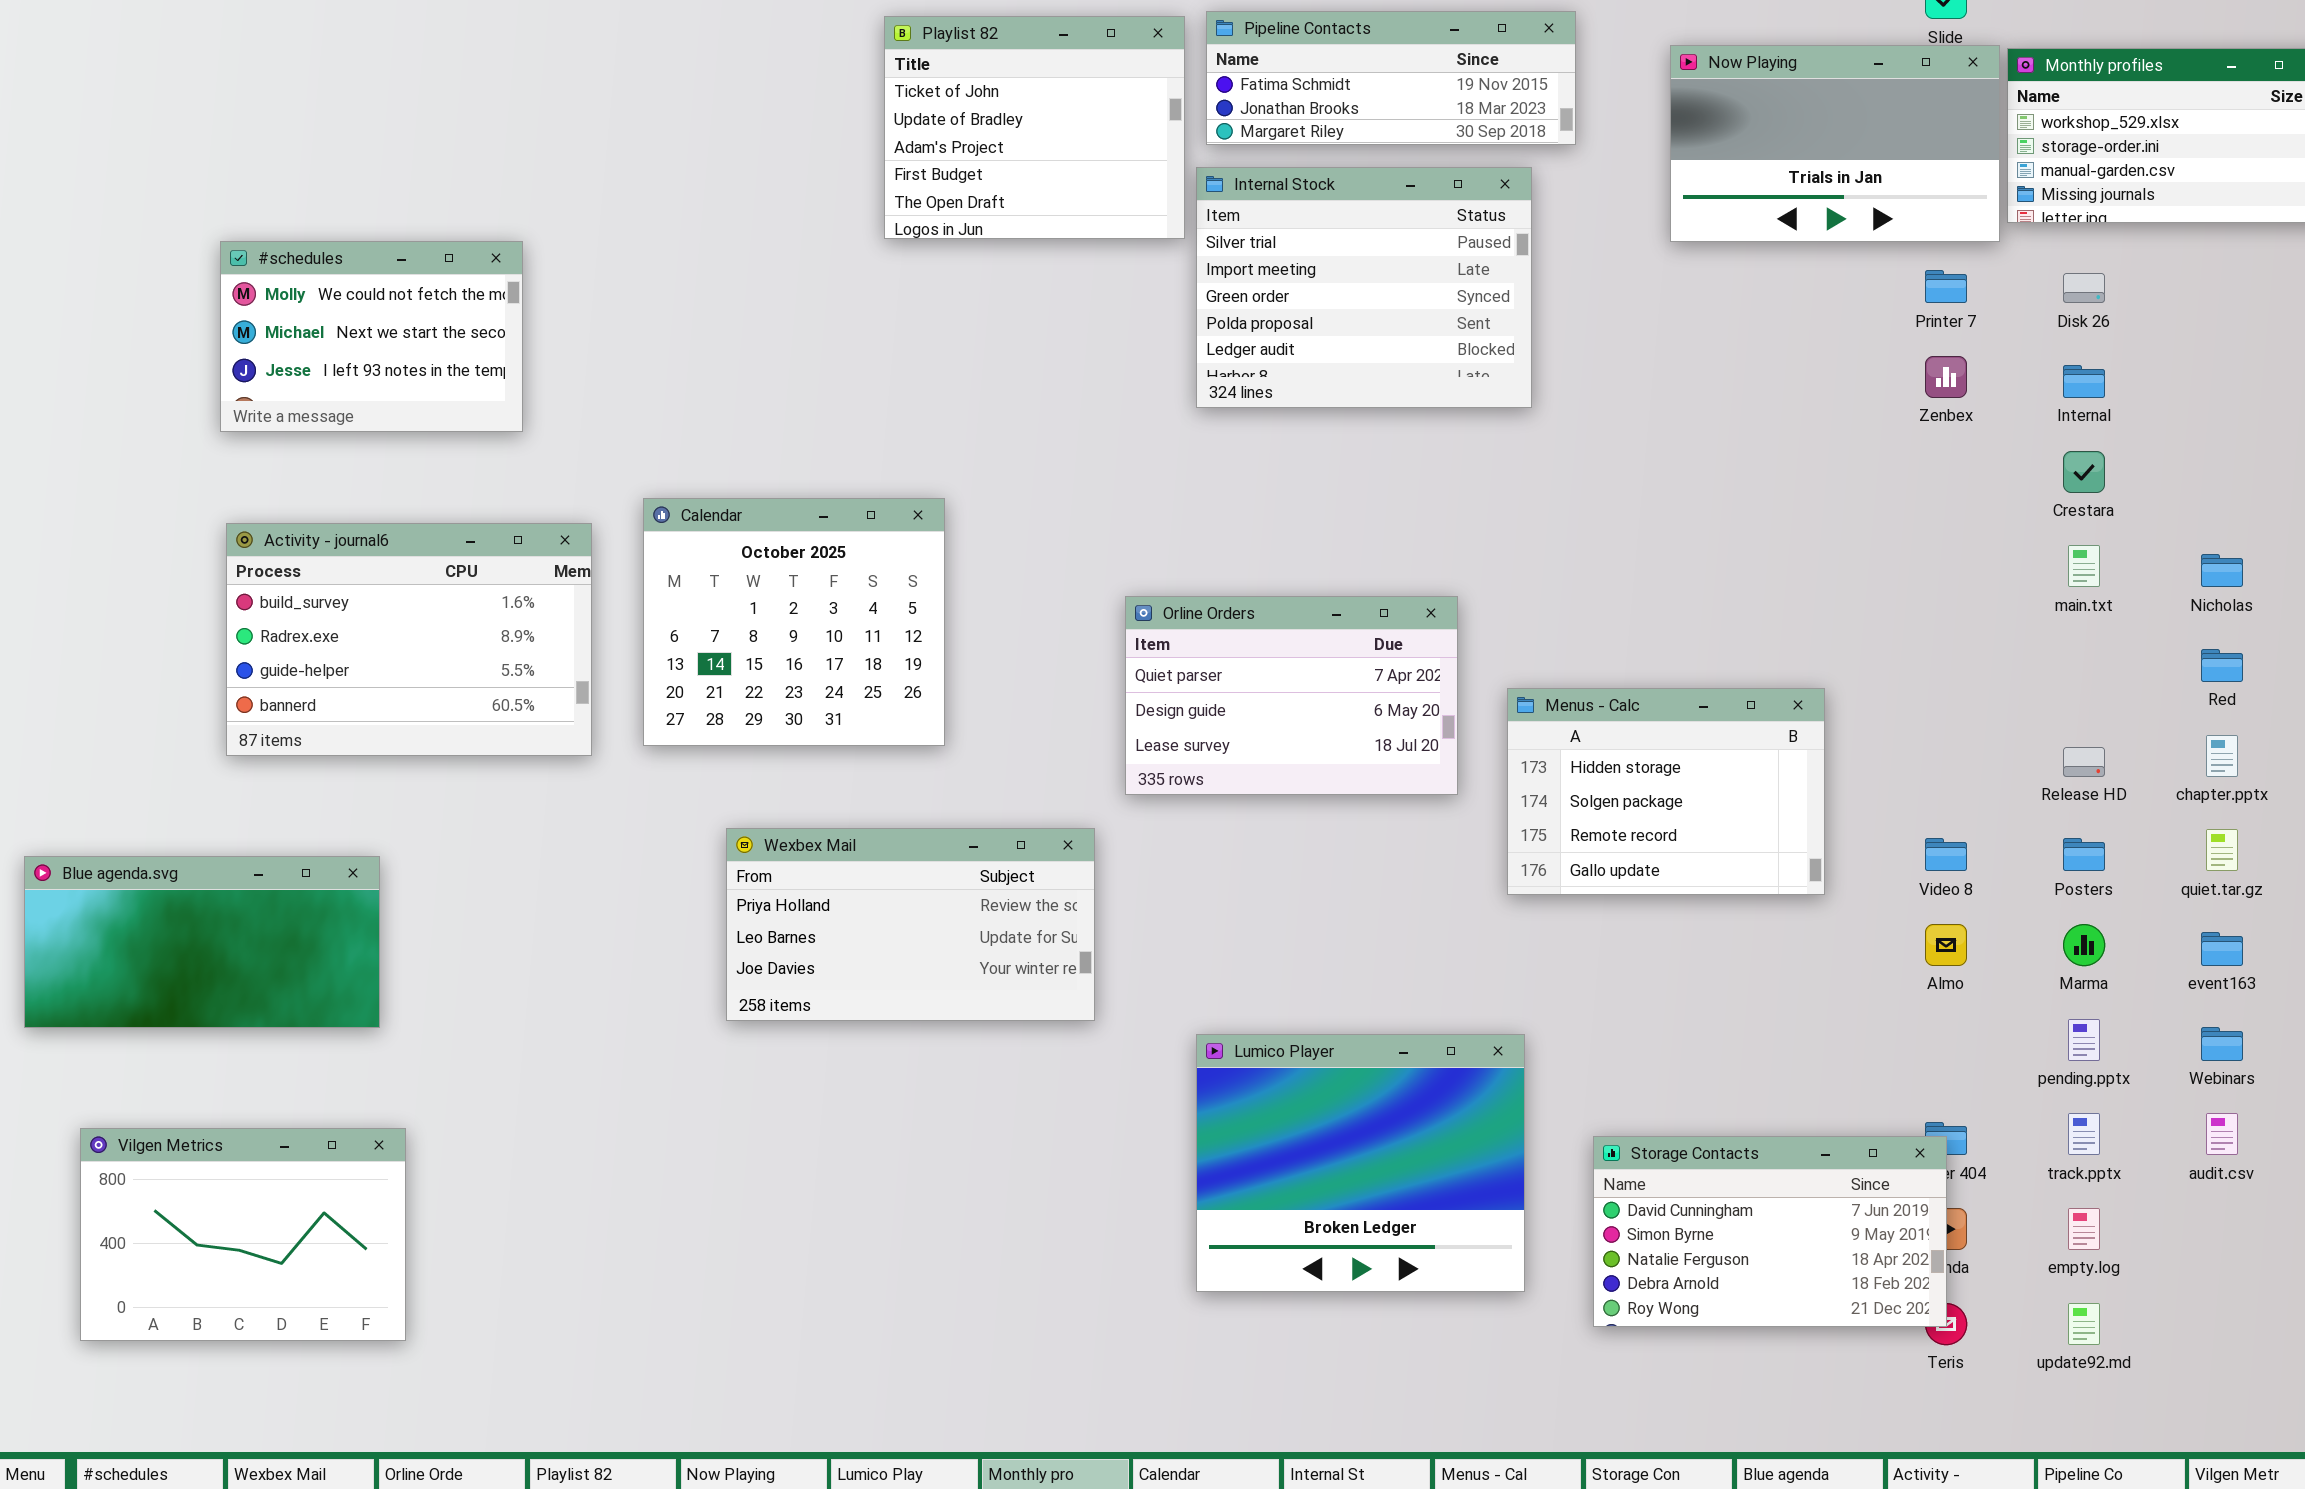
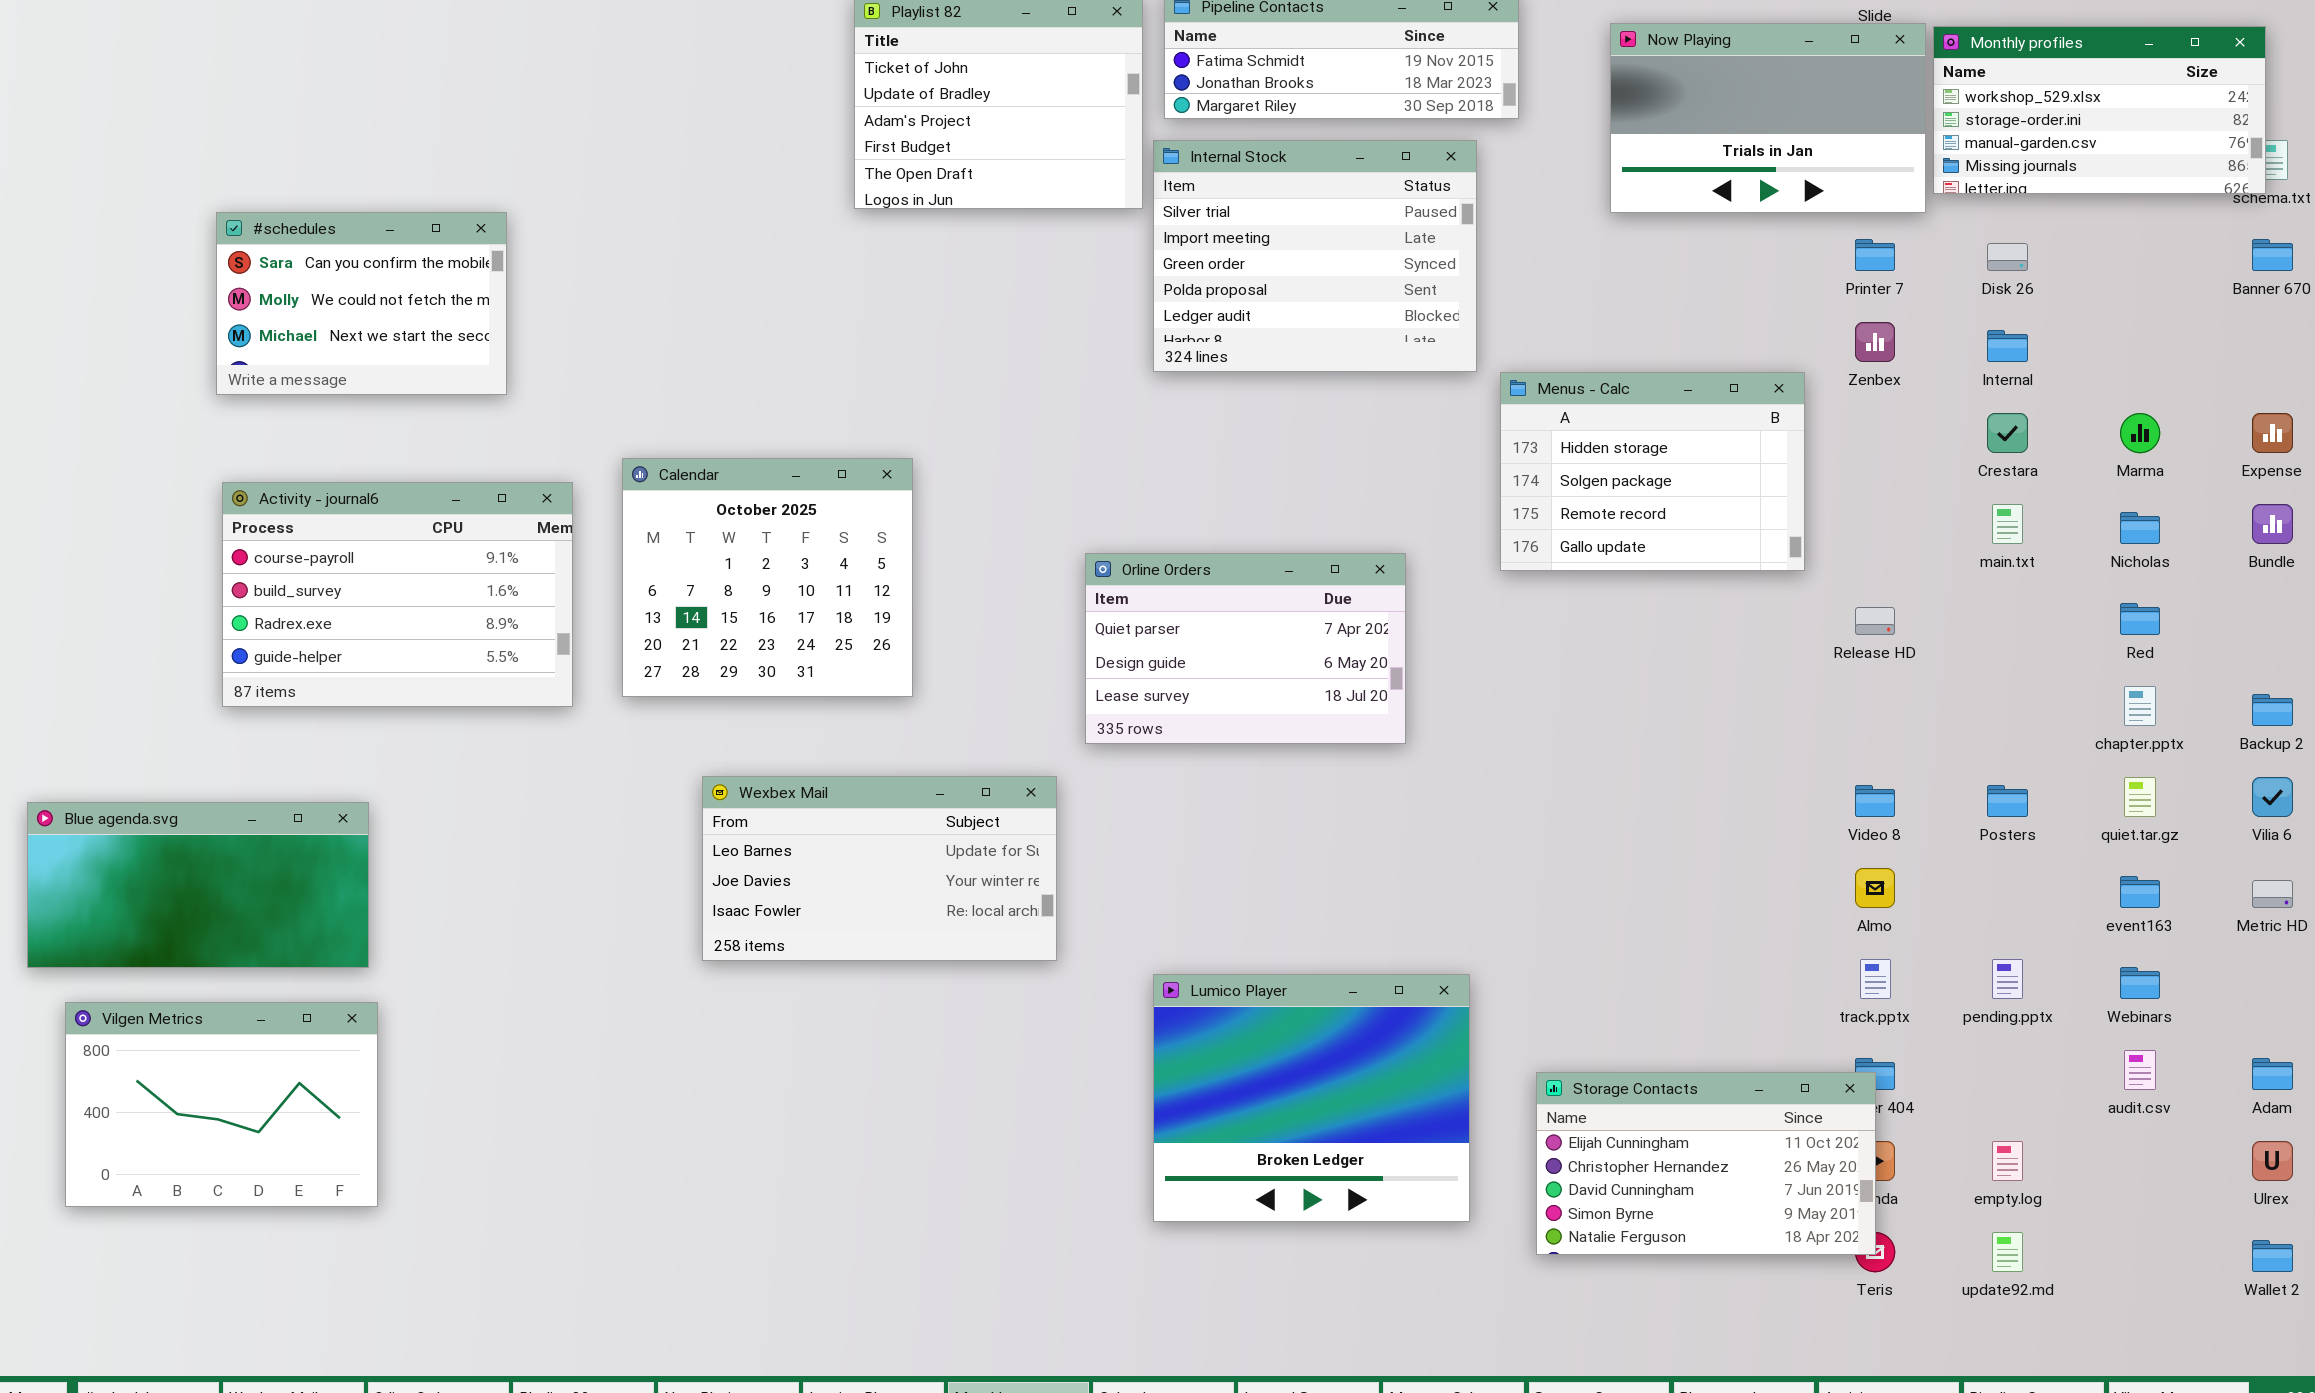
#schedules: [220,241,523,432] -> [216,212,507,395], scrolled up 1 row
Activity - journal6: [226,523,592,756] -> [222,482,573,707], scrolled up 1 row
Menus - Calc: [1507,688,1825,895] -> [1500,372,1805,571], moved
Release HD: [2063,747,2105,777] -> [1855,607,1895,635], moved
Wexbex Mail: [726,828,1095,1021] -> [702,776,1057,961], scrolled down 1 row
Marma: [2063,924,2105,966] -> [2120,413,2160,453], moved
track.pptx: [2068,1113,2100,1155] -> [1860,959,1891,999], moved
Vilgen Metrics: [80,1128,406,1341] -> [65,1002,378,1207], moved
Storage Contacts: [1593,1136,1947,1327] -> [1536,1072,1876,1255], scrolled up 2 rows

